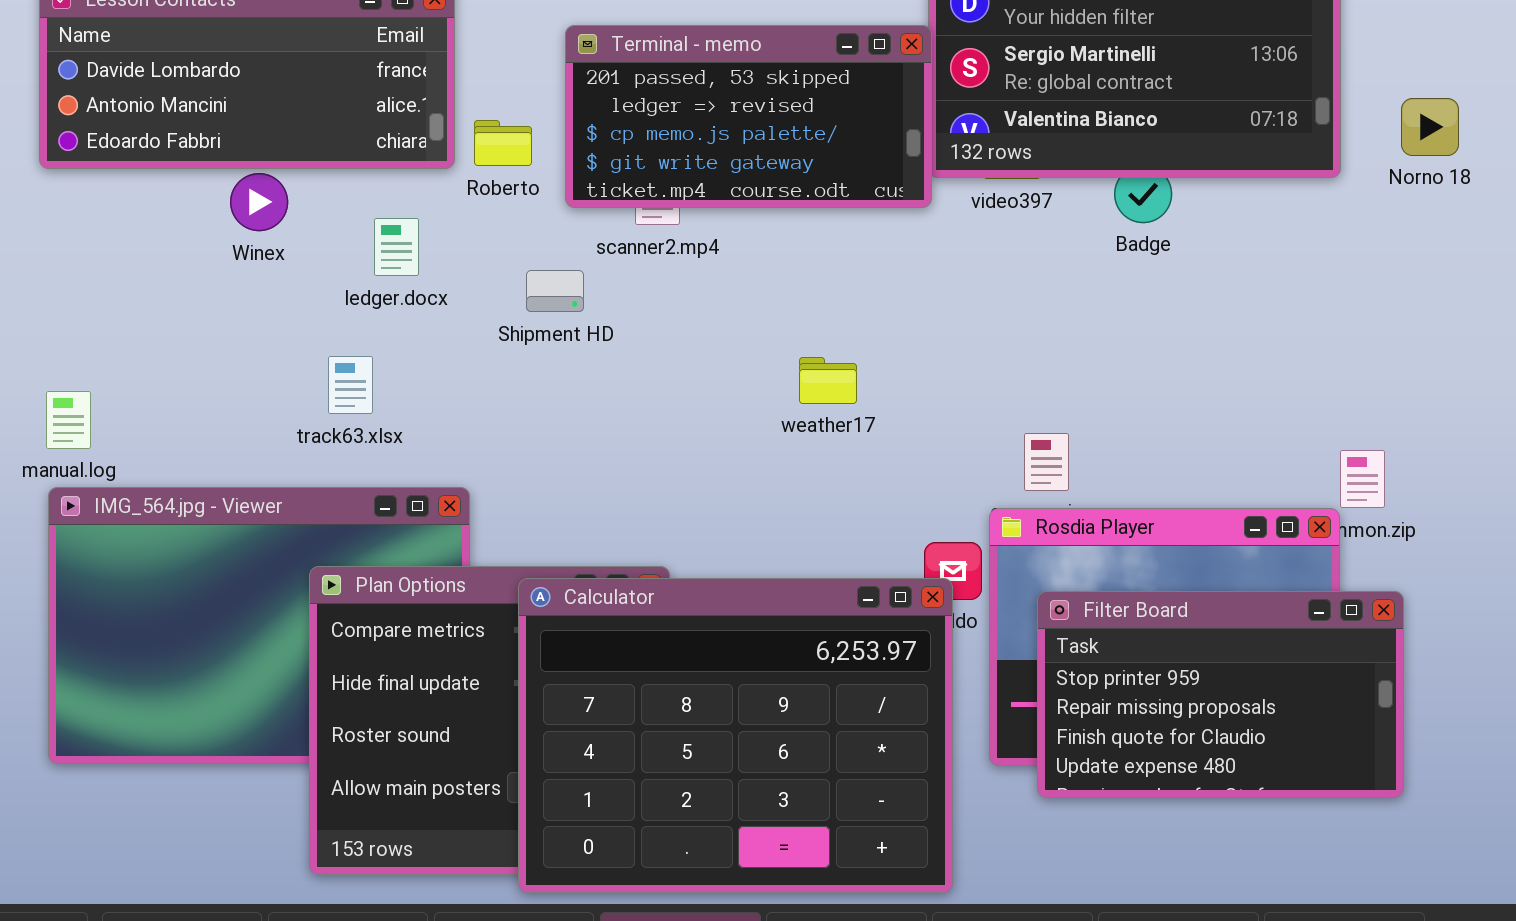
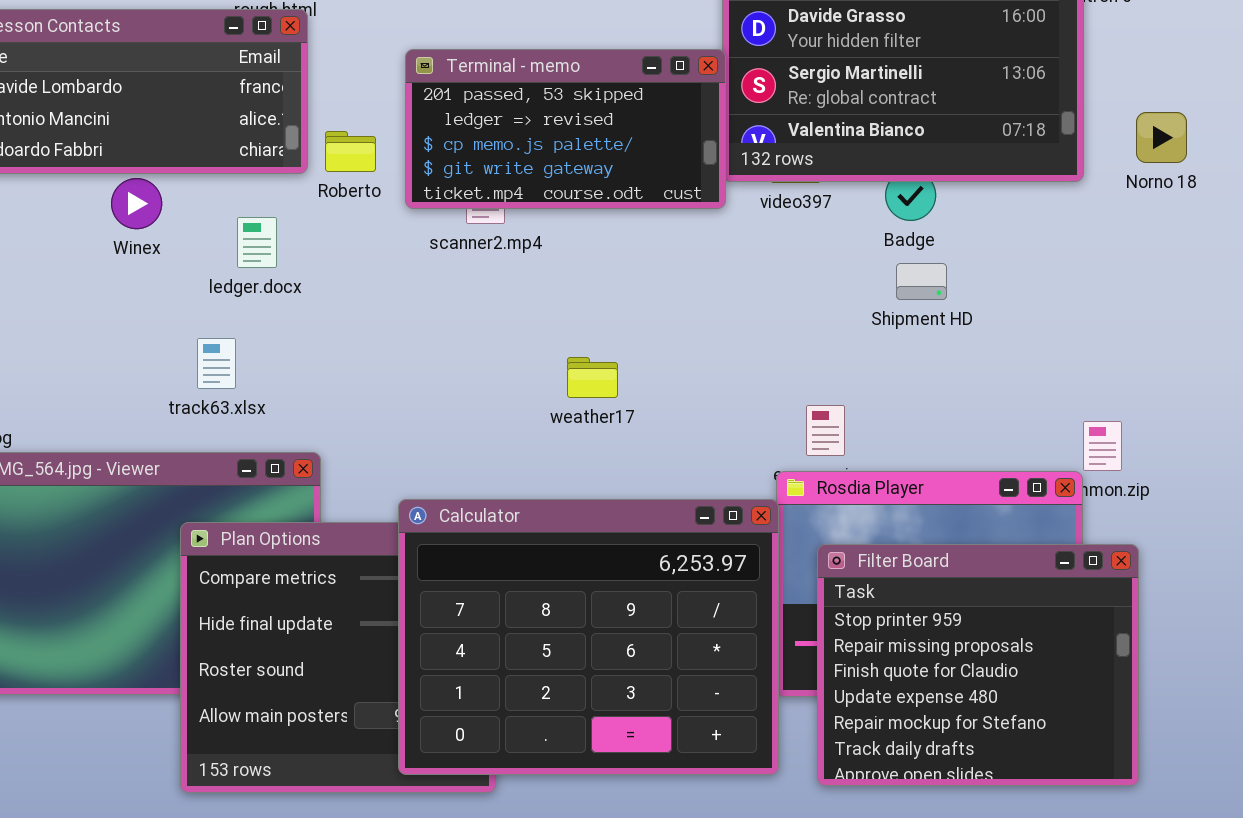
Shipment HD: [526,270,584,312] -> [896,263,947,300], moved
weather17: [799,357,857,404] -> [567,357,618,398], moved
Calculator: [518,578,953,893] -> [398,499,779,775], moved
Filter Board: [1037,591,1404,798] -> [817,544,1139,786], resized

